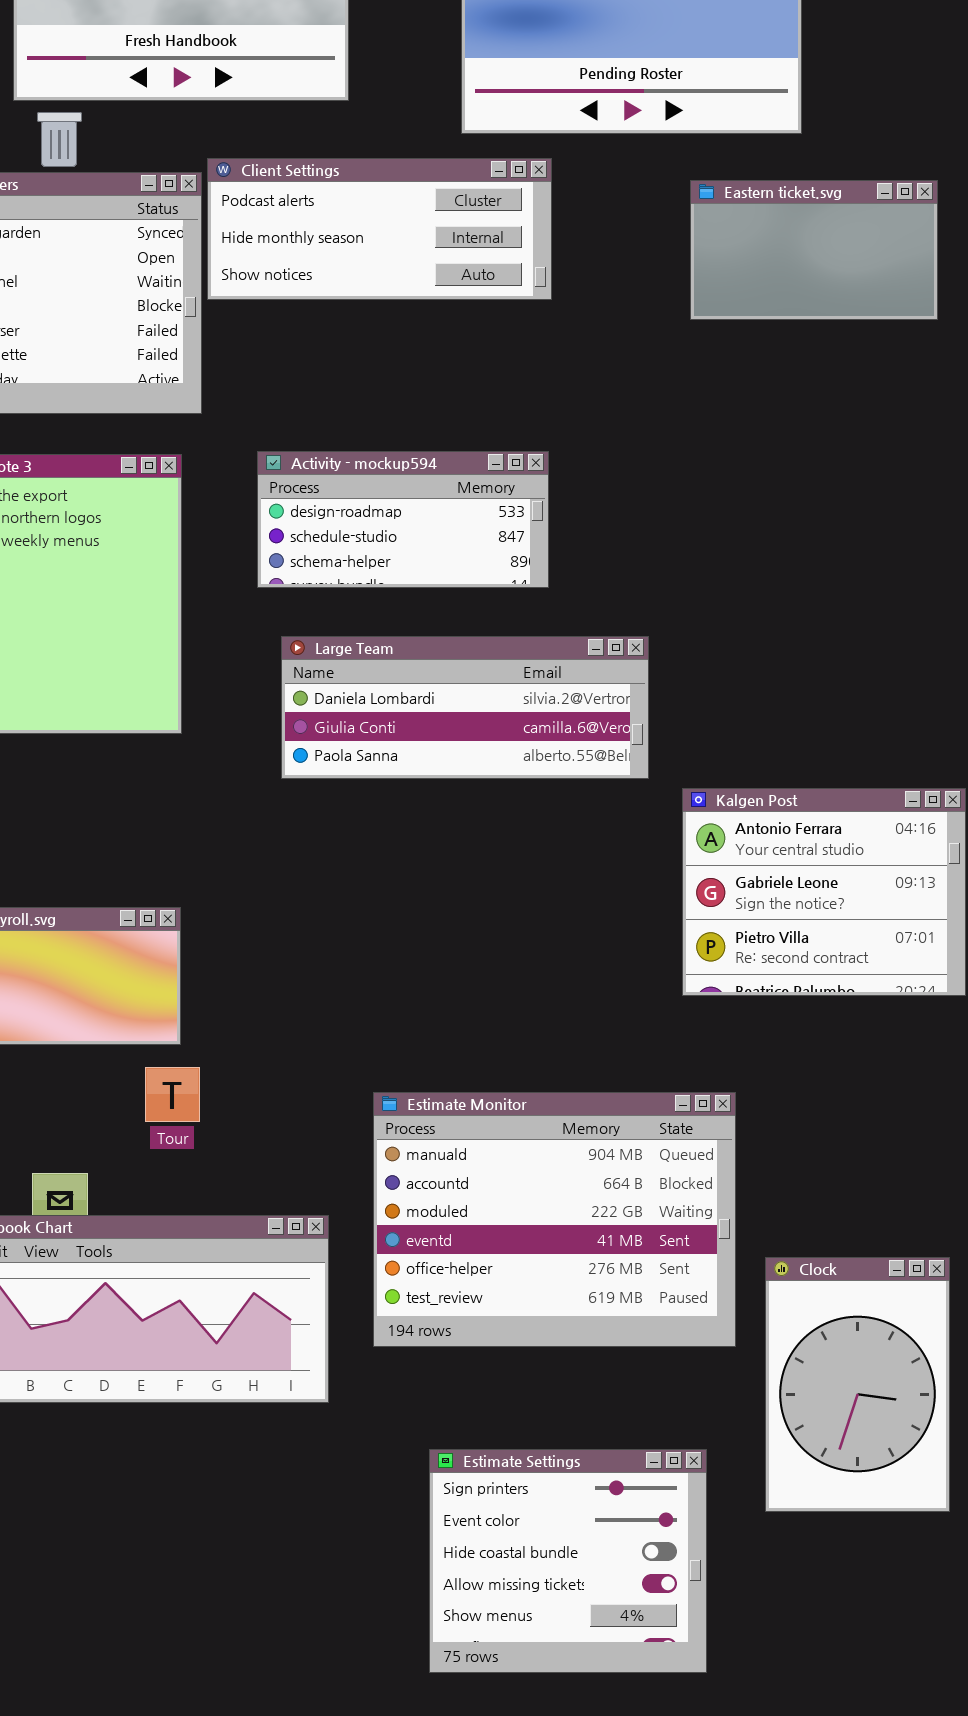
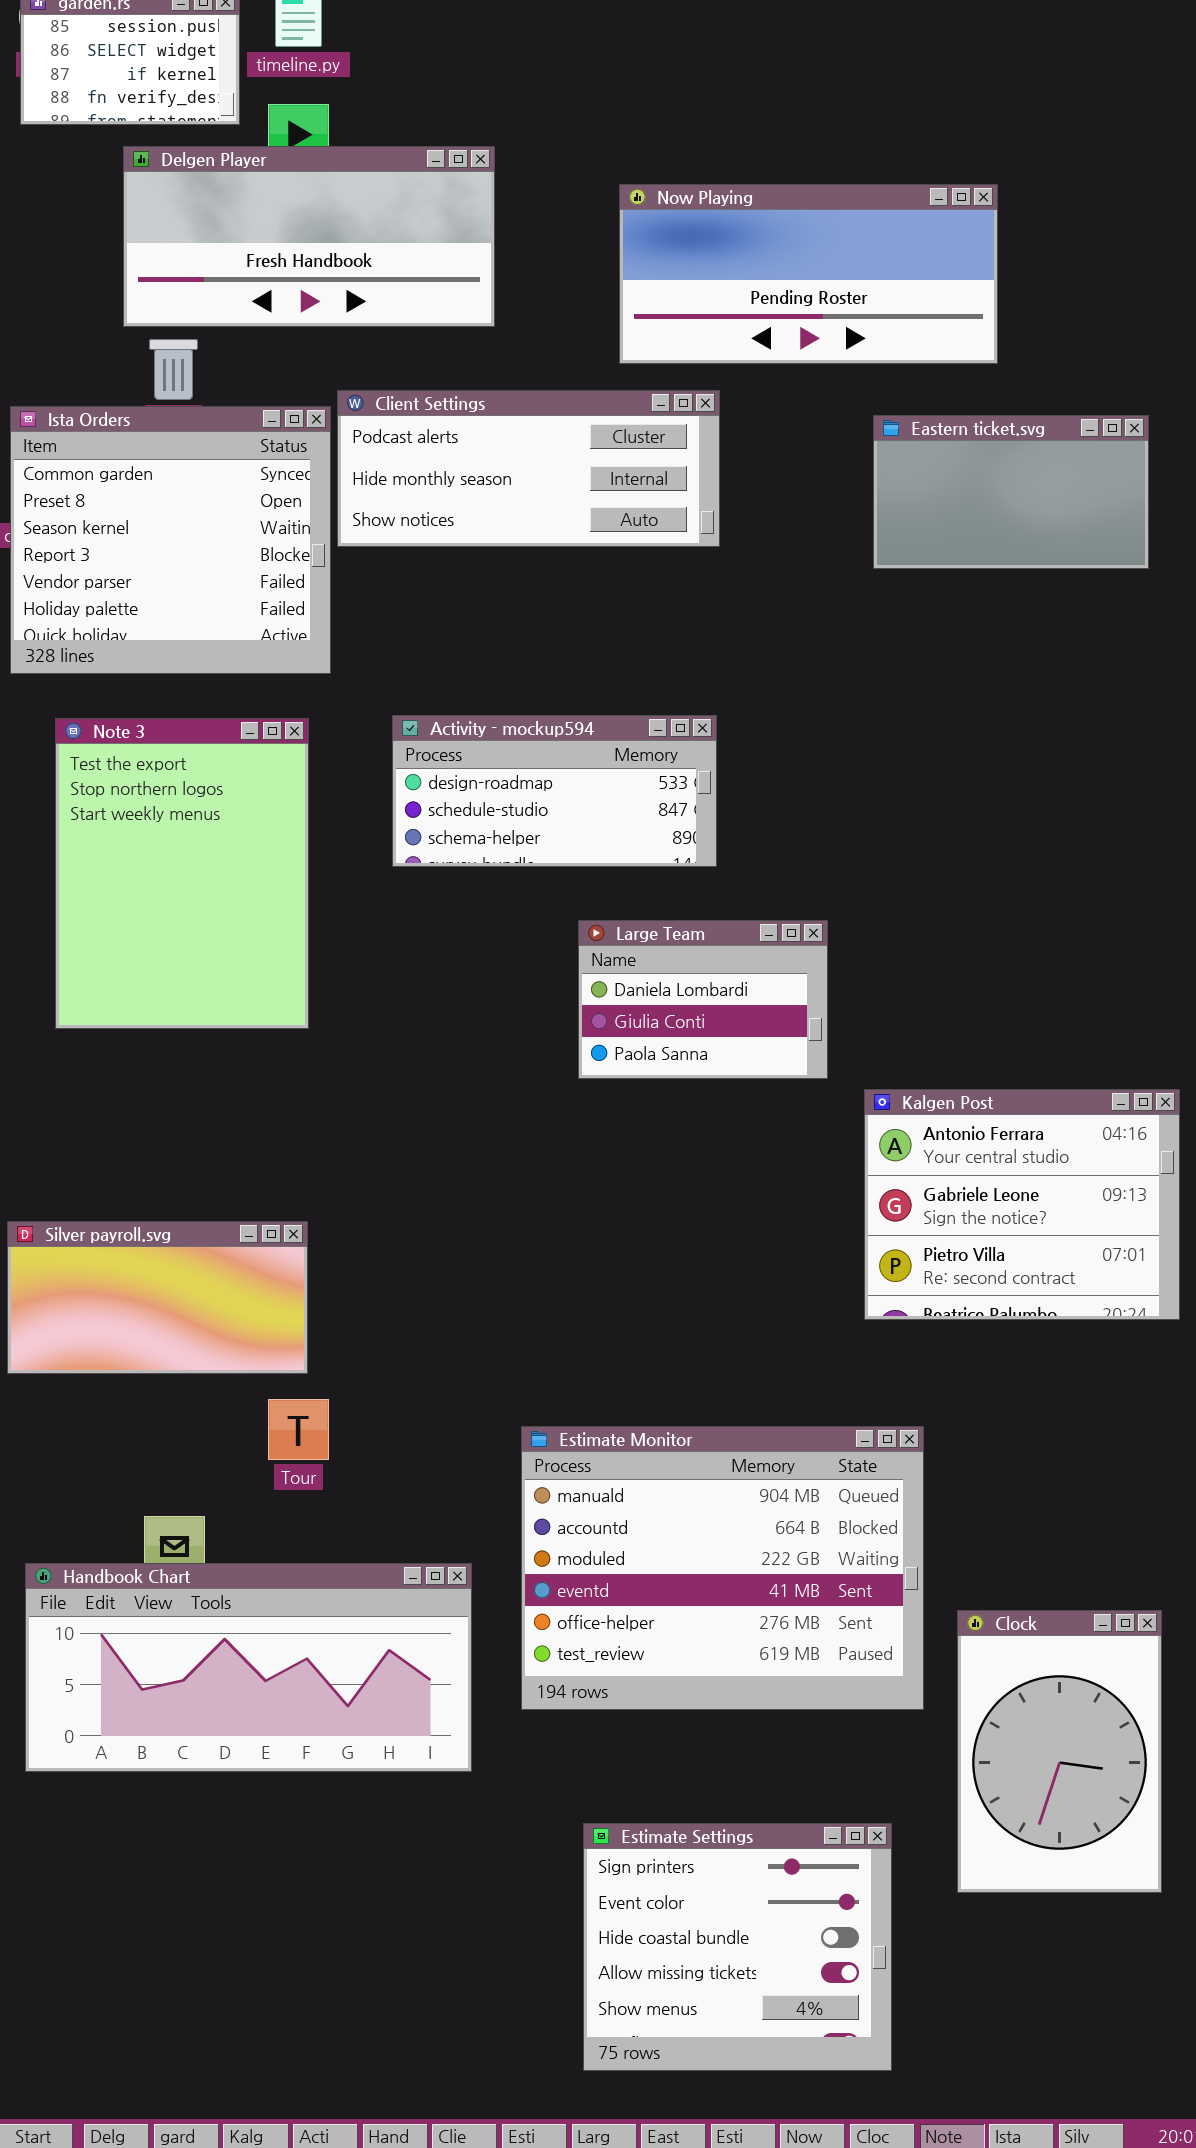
Large Team: [281,636,649,779] -> [578,920,828,1079], resized

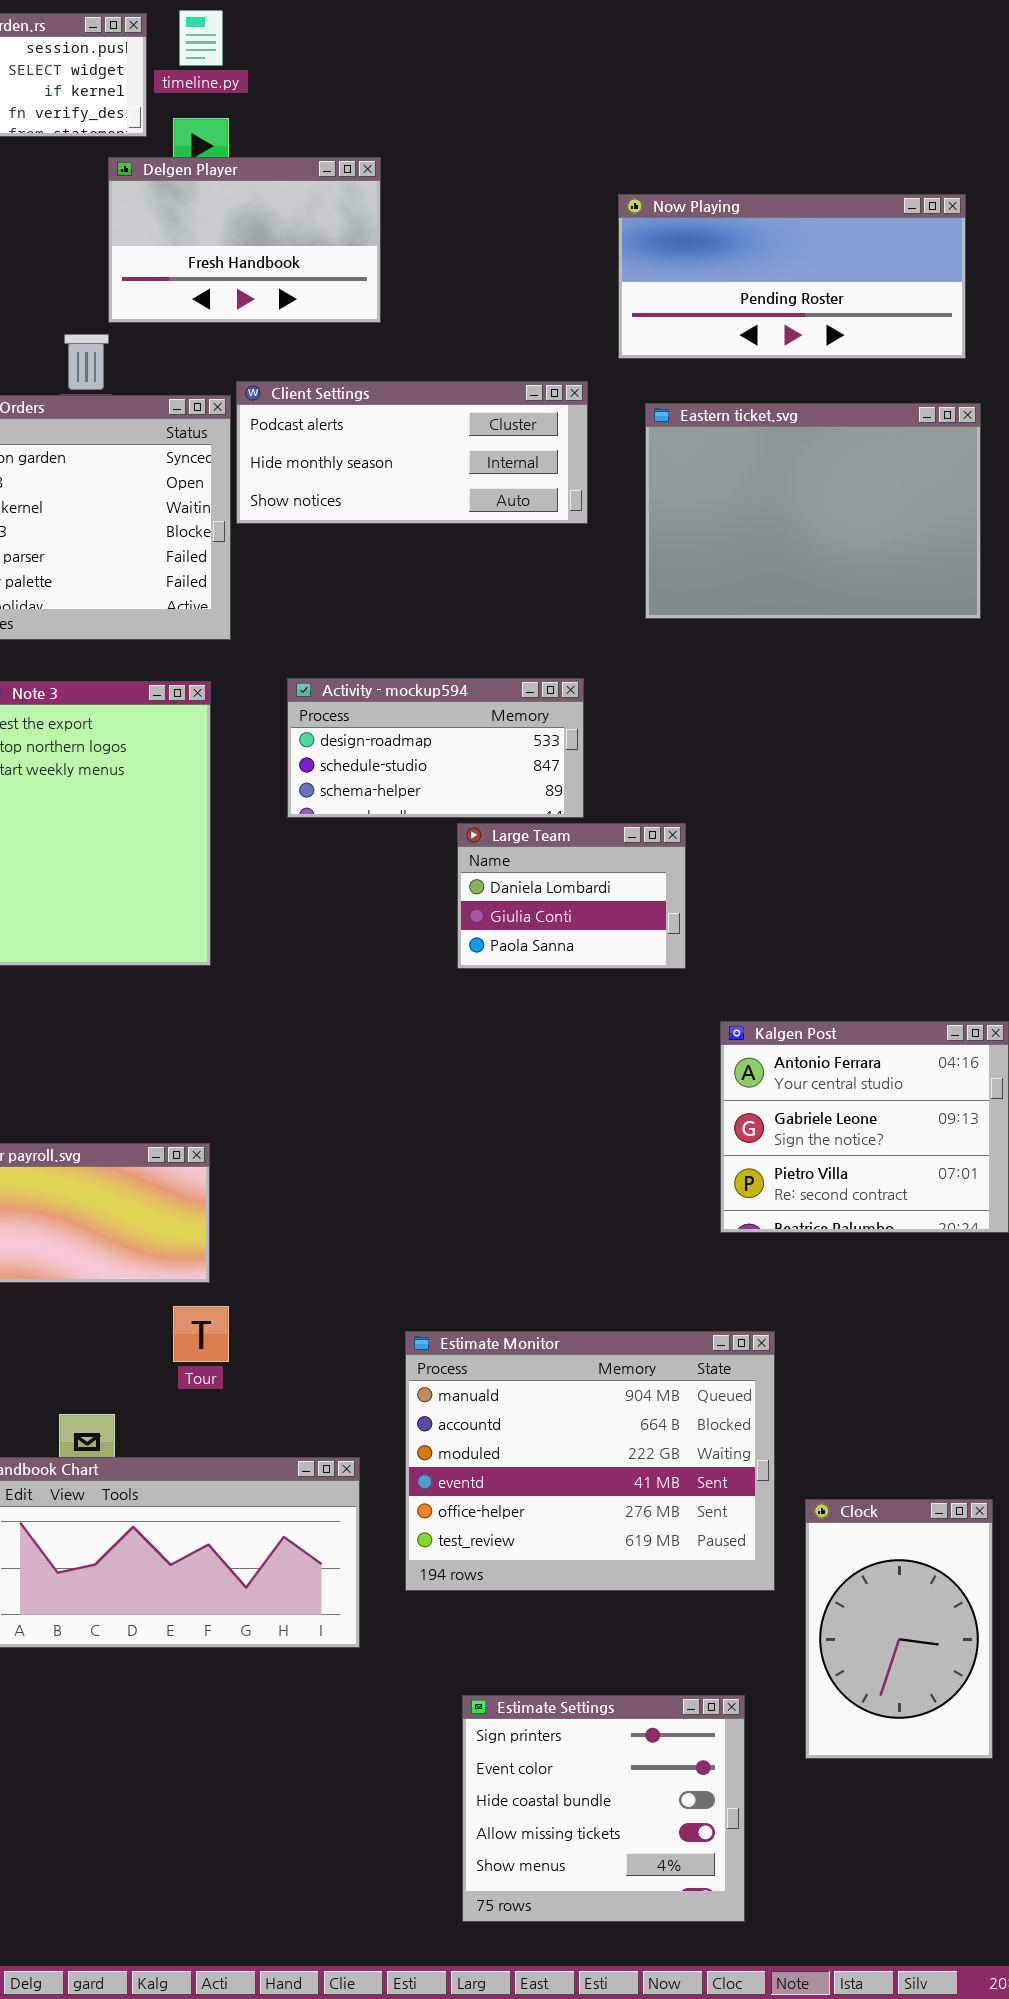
Delgen Player: [123,146,495,327] -> [108,157,381,323], resized
Now Playing: [619,184,998,364] -> [618,194,966,359], moved
Eastern ticket.svg: [873,415,1149,569] -> [645,403,981,619], resized
Large Team: [578,920,828,1079] -> [457,823,686,969], moved

